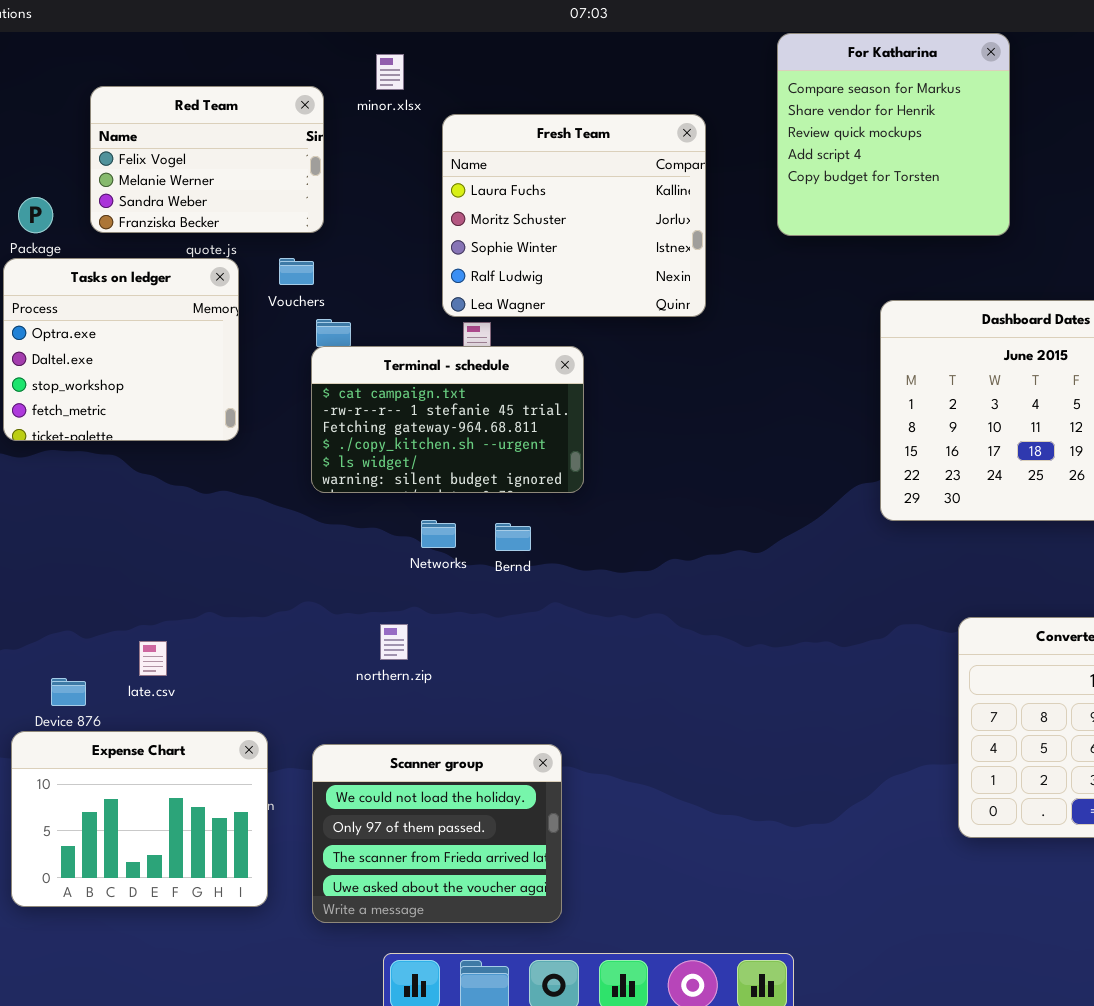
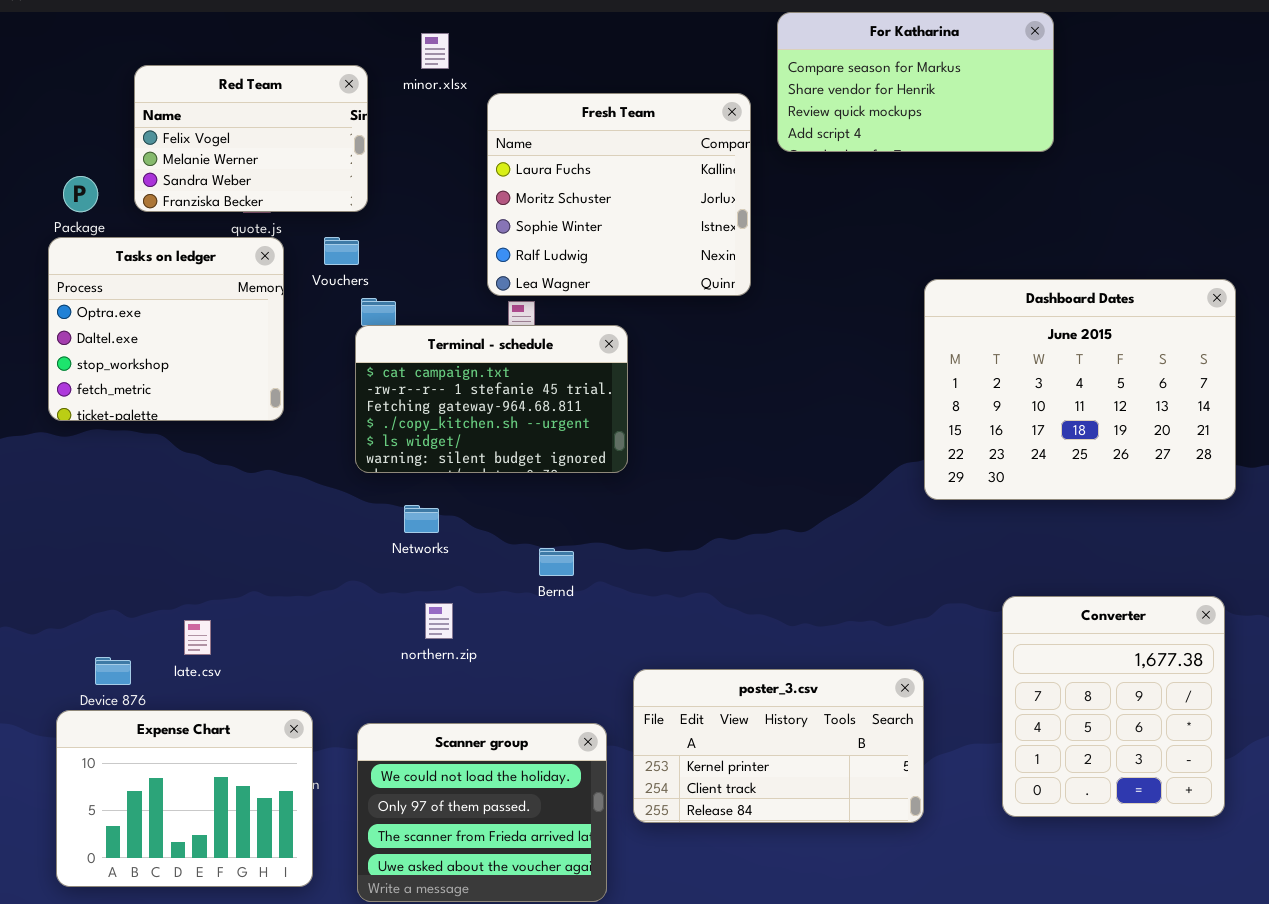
For Katharina: [777,33,1010,236] -> [777,12,1054,152], resized
Networks: [421,520,456,548] -> [404,505,439,533], moved
Bernd: [495,523,531,551] -> [539,548,574,576], moved
poster_3.csv: none -> [633,669,924,823], opened

